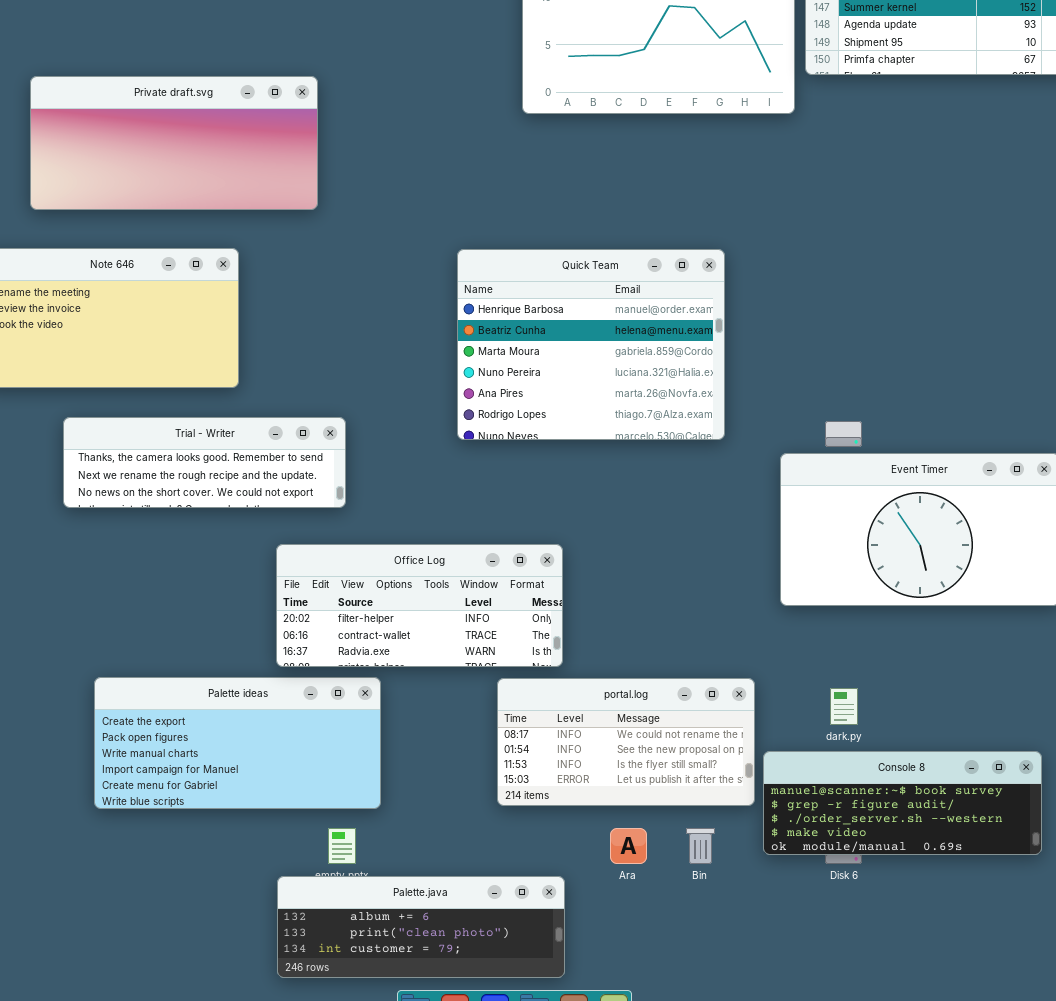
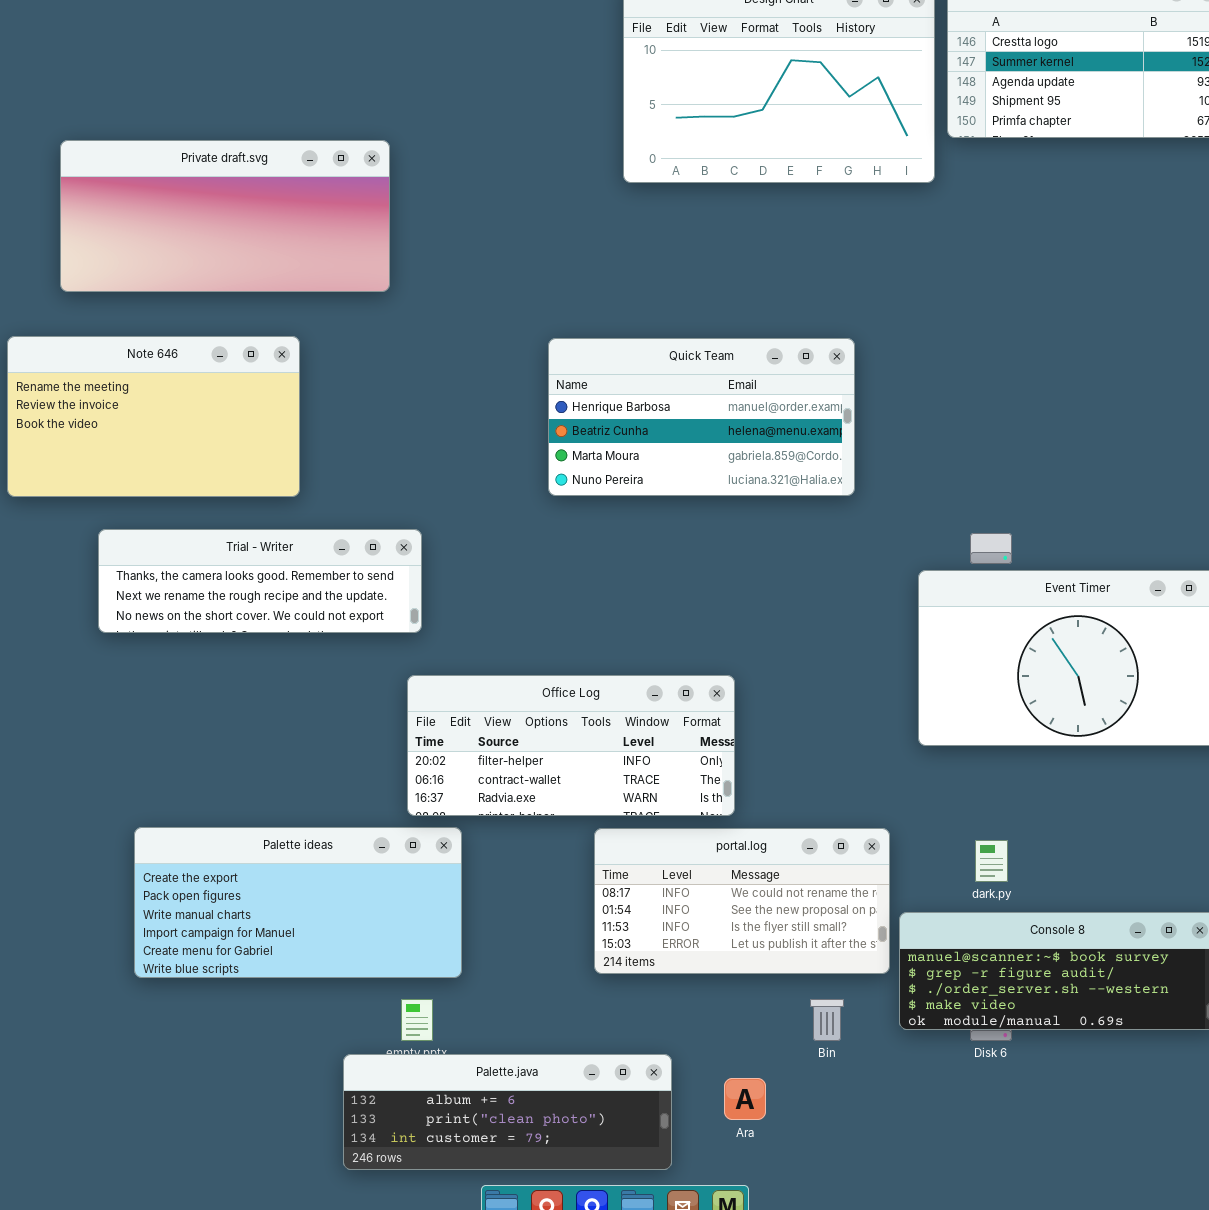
Quick Team: [457,249,725,440] -> [548,338,855,496], resized
Office Log: [276,544,563,667] -> [407,675,735,816], moved
Ara: [610,828,647,864] -> [724,1078,766,1120], moved

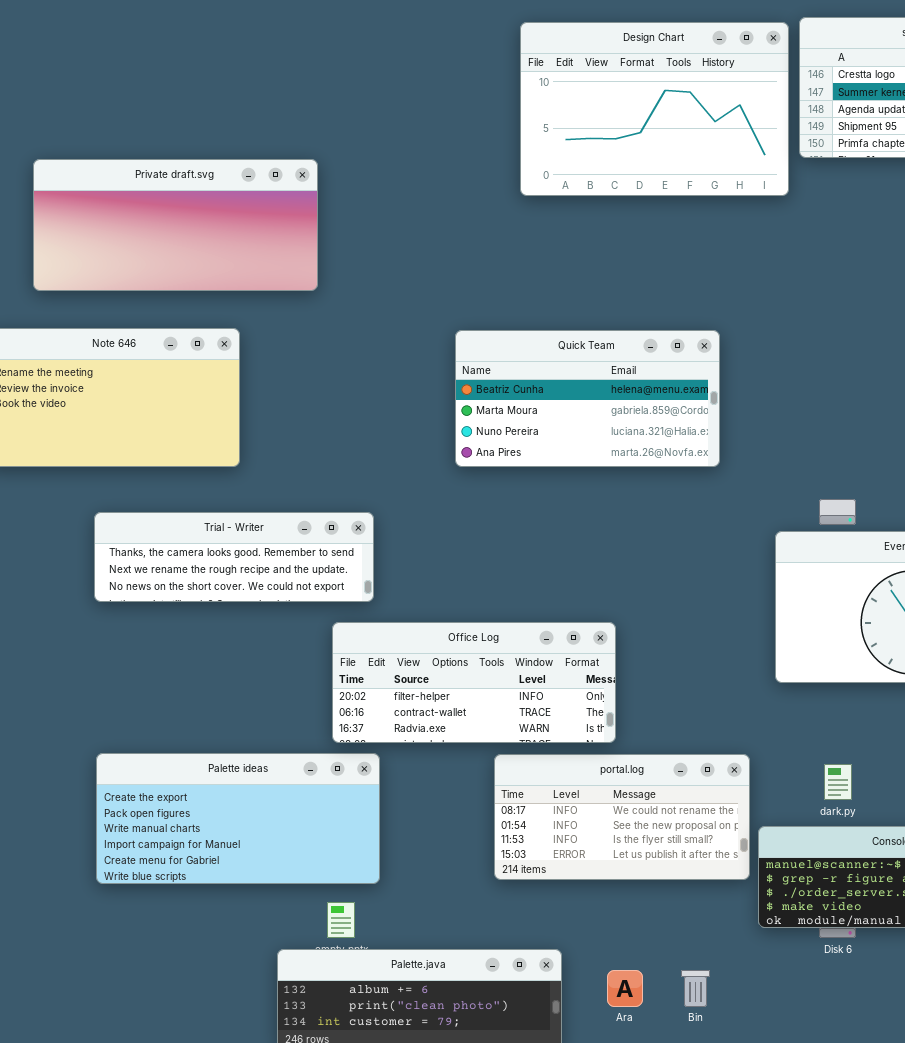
Quick Team: [548,338,855,496] -> [455,330,720,467], scrolled down 1 row
Trial - Writer: [98,529,422,633] -> [94,512,374,602], moved
Bin: [810,999,844,1041] -> [681,970,710,1007], moved

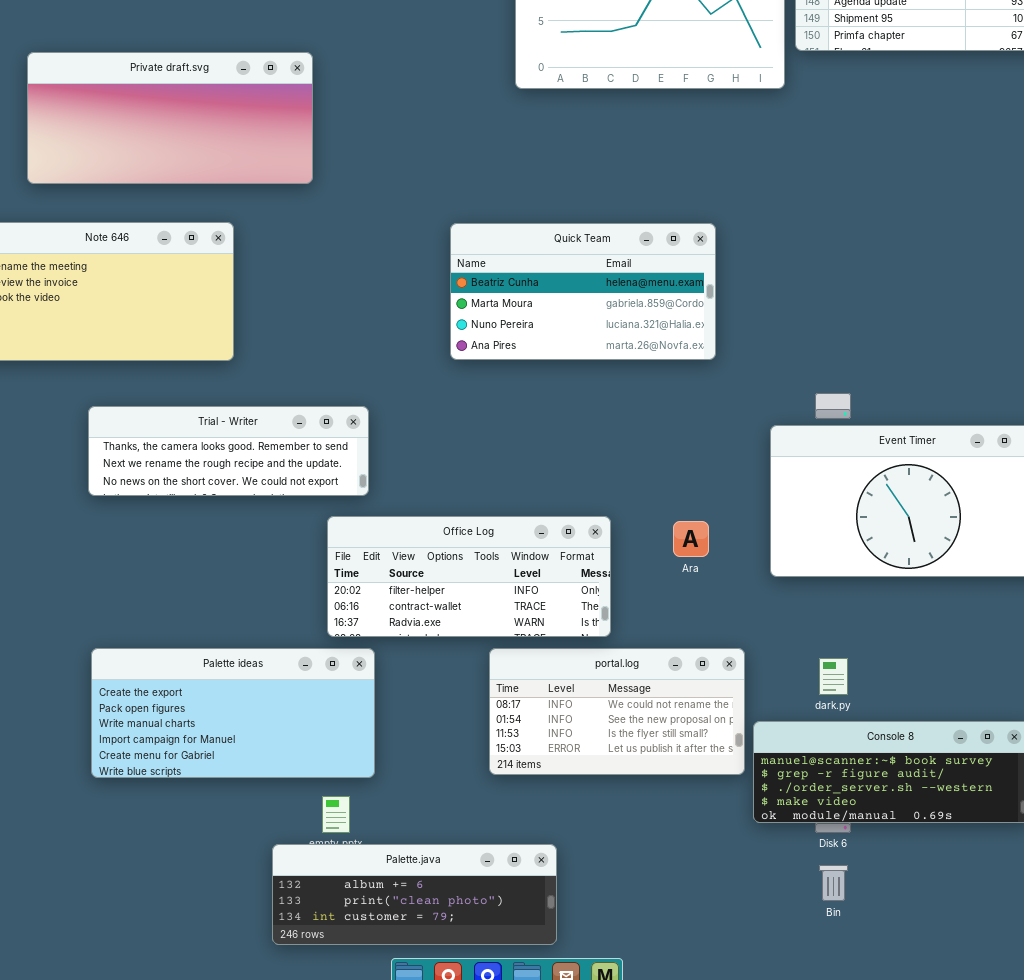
Ara: [607,970,643,1007] -> [673,521,709,557], moved
Bin: [681,970,710,1007] -> [819,865,848,901], moved

